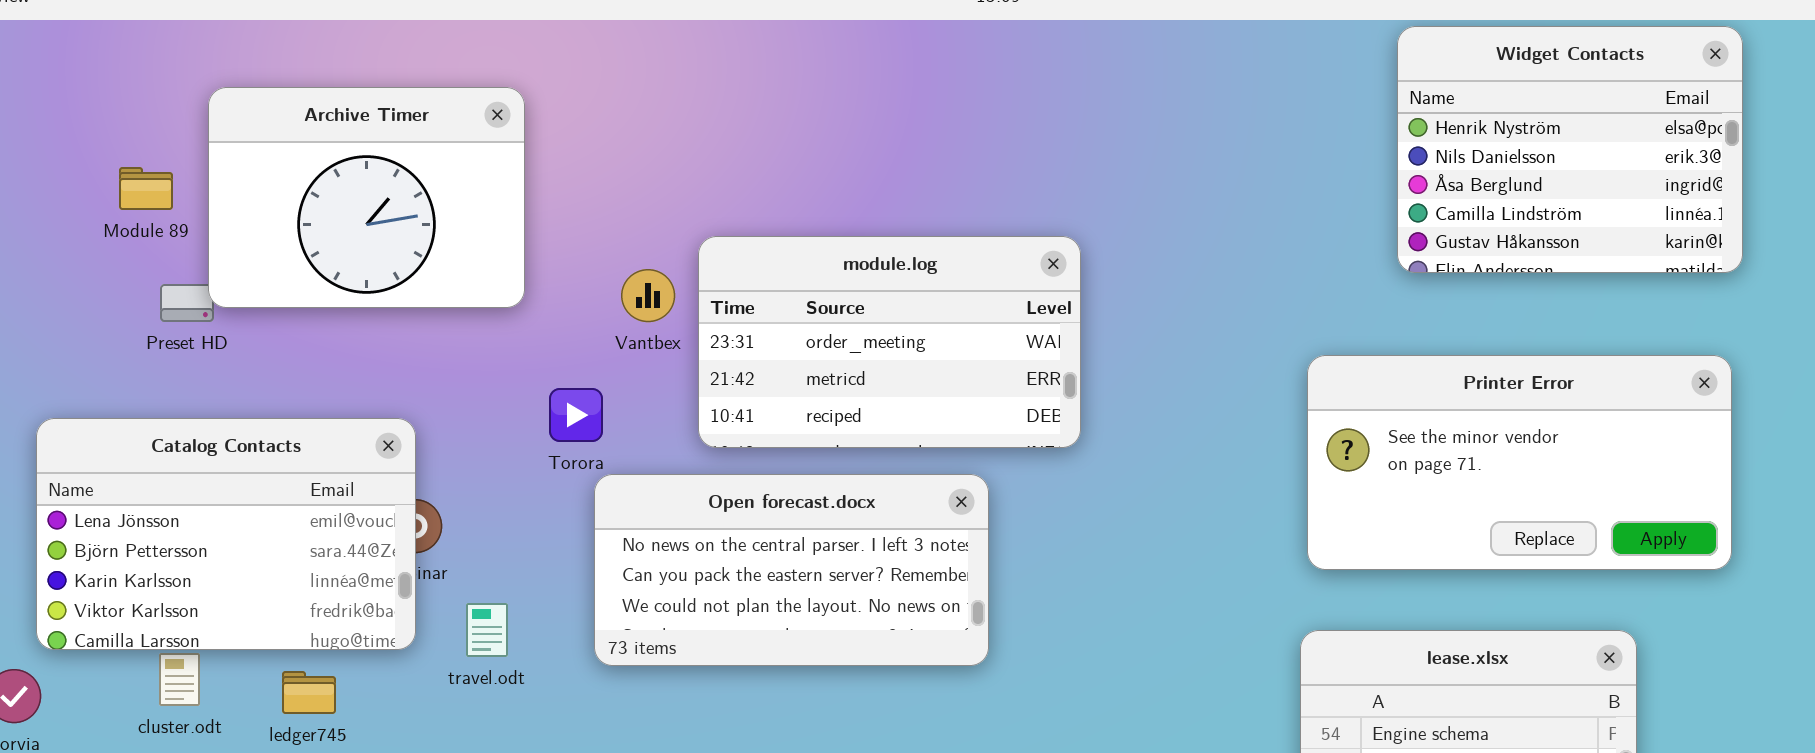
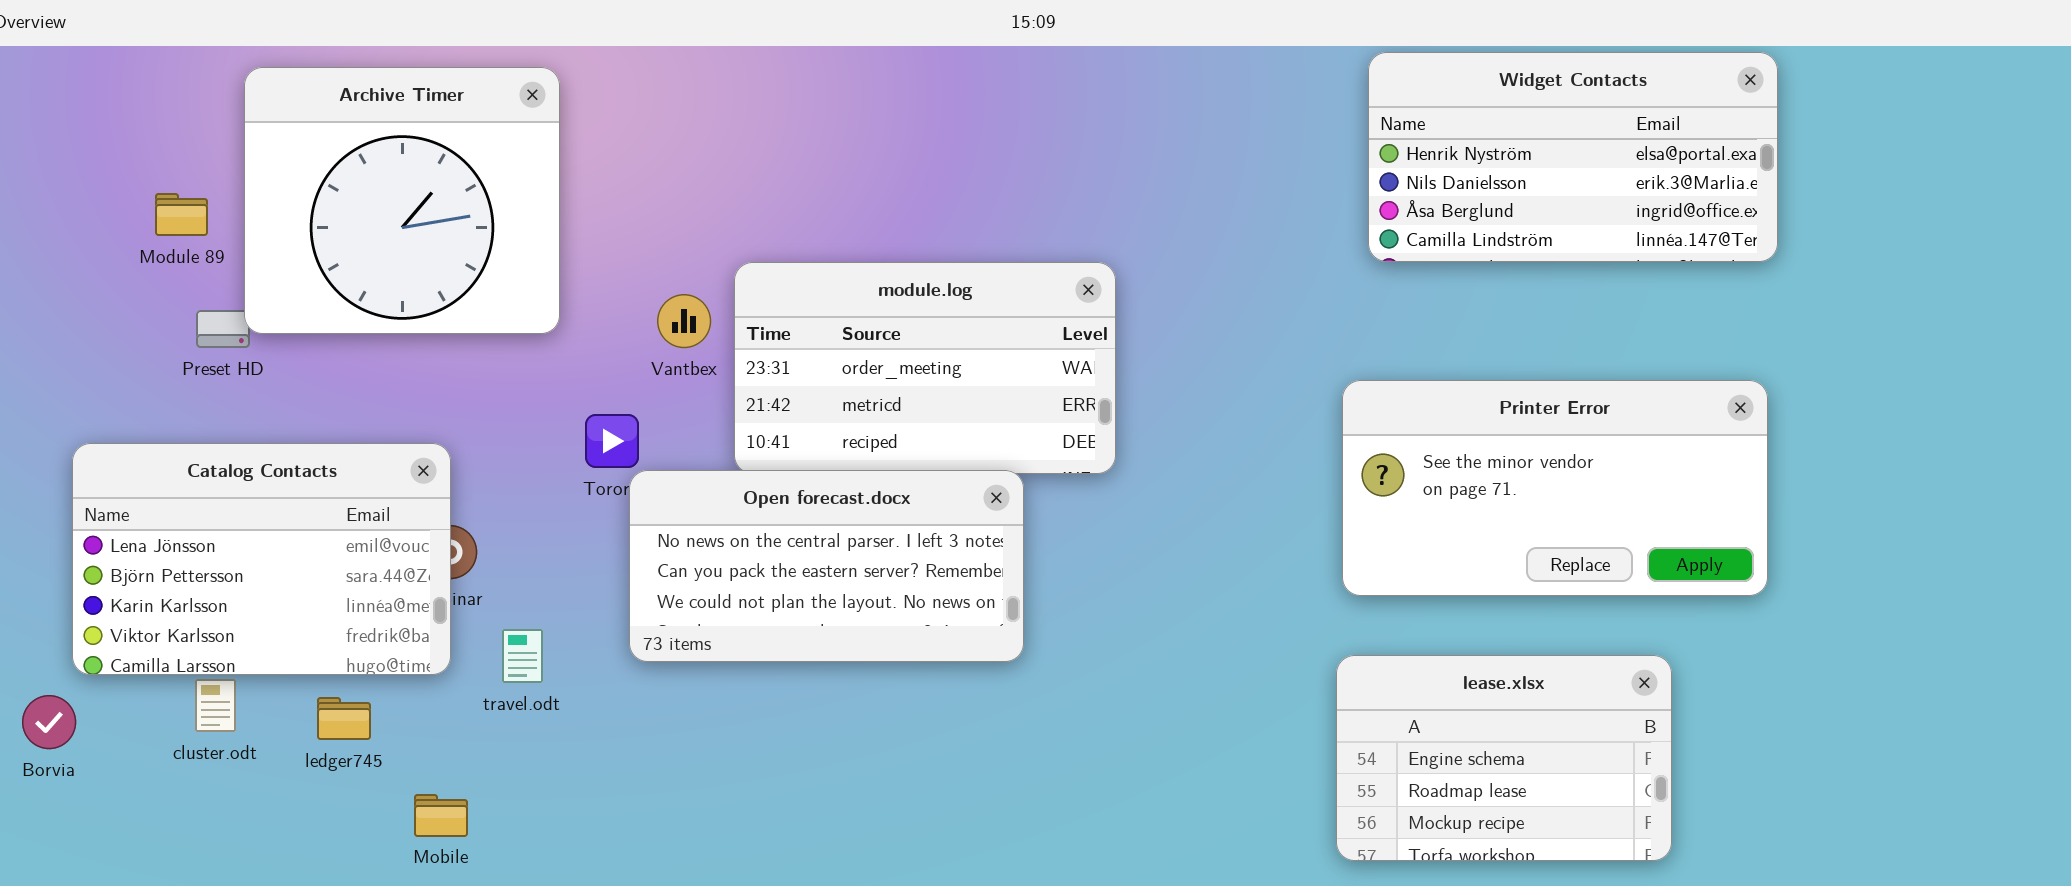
Widget Contacts: [1397,26,1743,273] -> [1368,52,1778,262], resized
Archive Timer: [208,87,525,308] -> [244,67,560,334], resized
Open forecast.docx: [594,474,989,666] -> [629,470,1024,662], moved

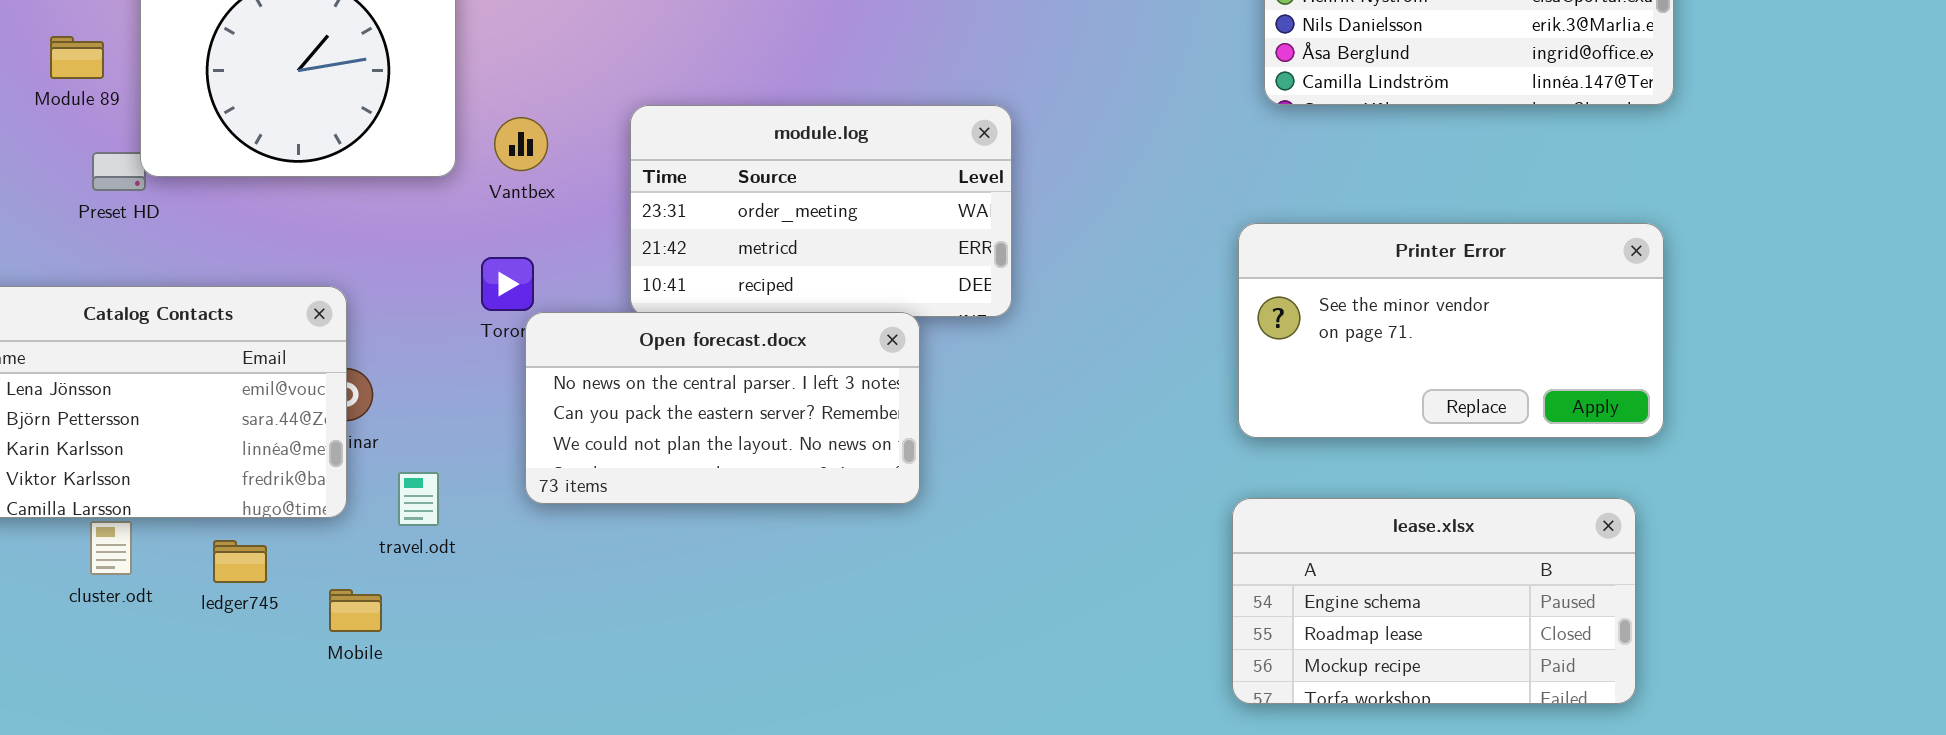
Vantbex: [657,294,711,348] -> [494,117,548,171], moved
lease.xlsx: [1336,655,1672,861] -> [1232,498,1636,704], resized
Mobile: [414,794,468,837] -> [329,589,382,632], moved

